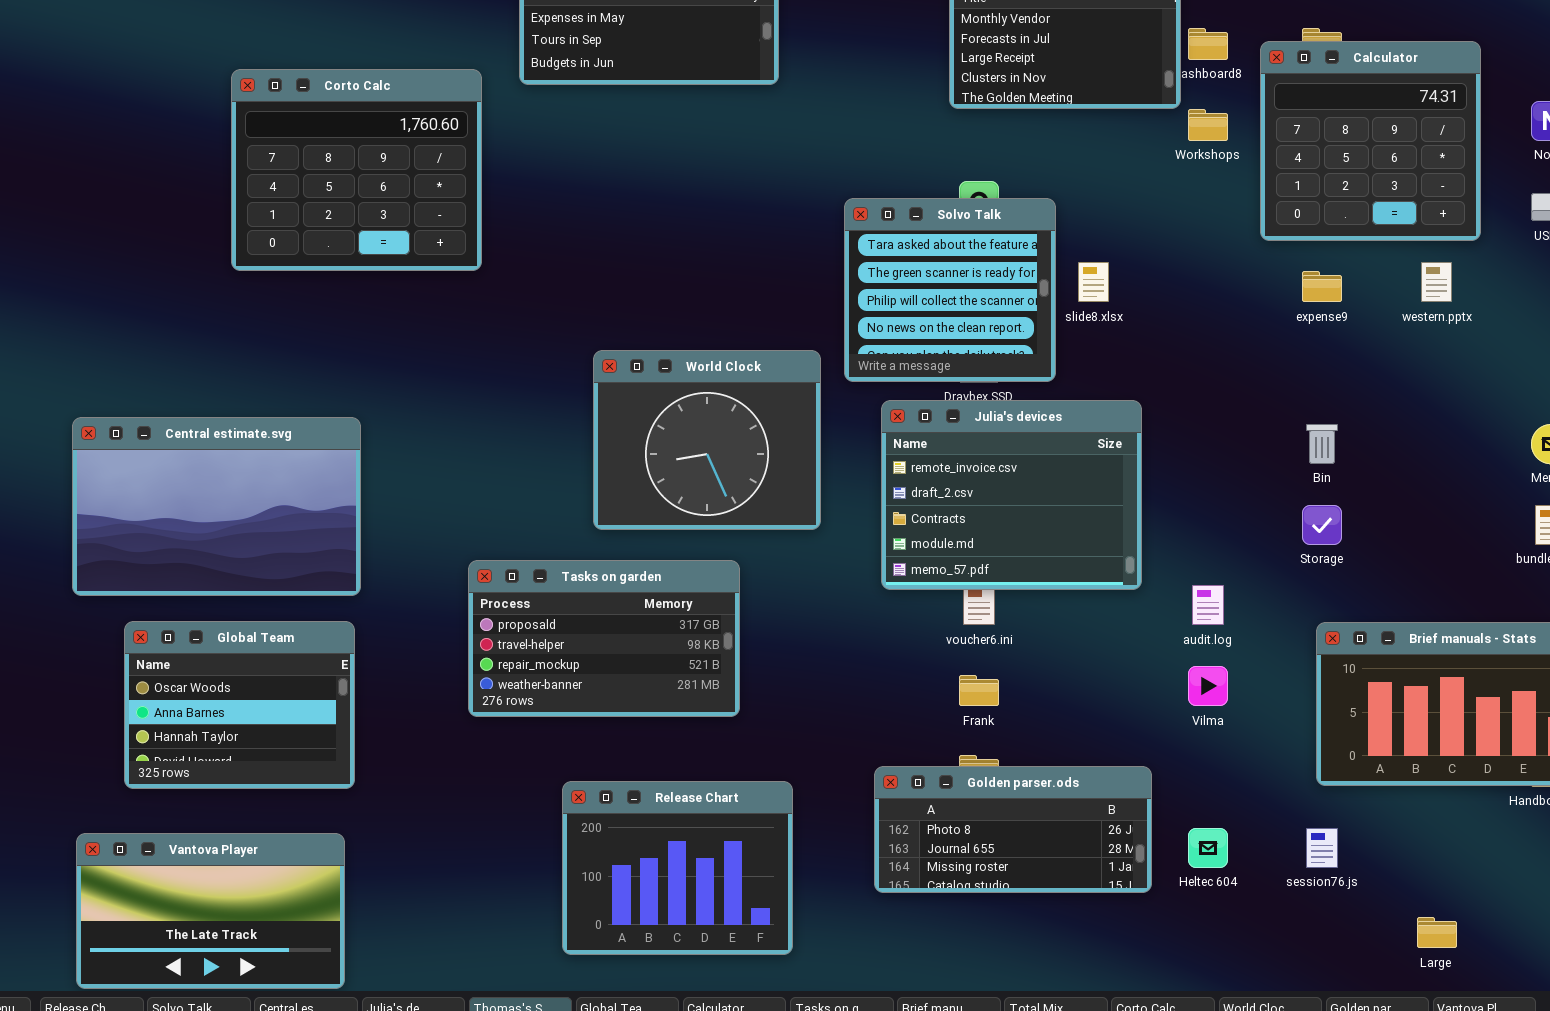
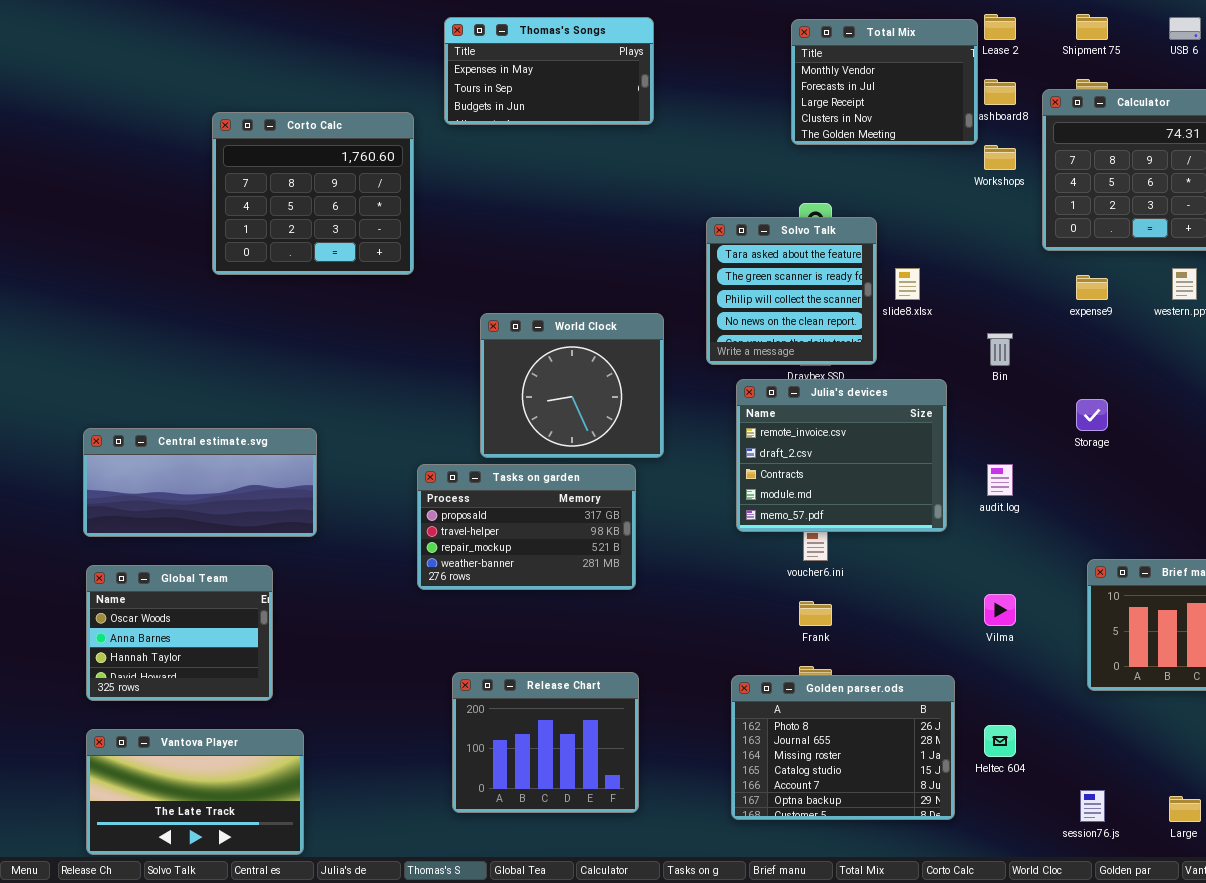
World Clock: [593,350,821,530] -> [480,313,664,458], moved
Central estimate.svg: [72,417,361,596] -> [83,428,317,537], resized
Bin: [1306,424,1338,464] -> [987,333,1013,366], moved
Storage: [1302,505,1342,545] -> [1076,399,1108,431], moved
Tasks on garden: [468,560,740,717] -> [417,464,636,590], moved
audit.log: [1192,585,1224,625] -> [987,464,1013,496], moved
Global Team: [124,621,355,789] -> [86,565,273,701], moved
Golden parser.ods: [874,766,1152,893] -> [731,675,955,820], resized
Release Chart: [562,781,793,955] -> [452,672,639,813], moved
session76.js: [1306,828,1338,868] -> [1080,790,1105,822], moved

